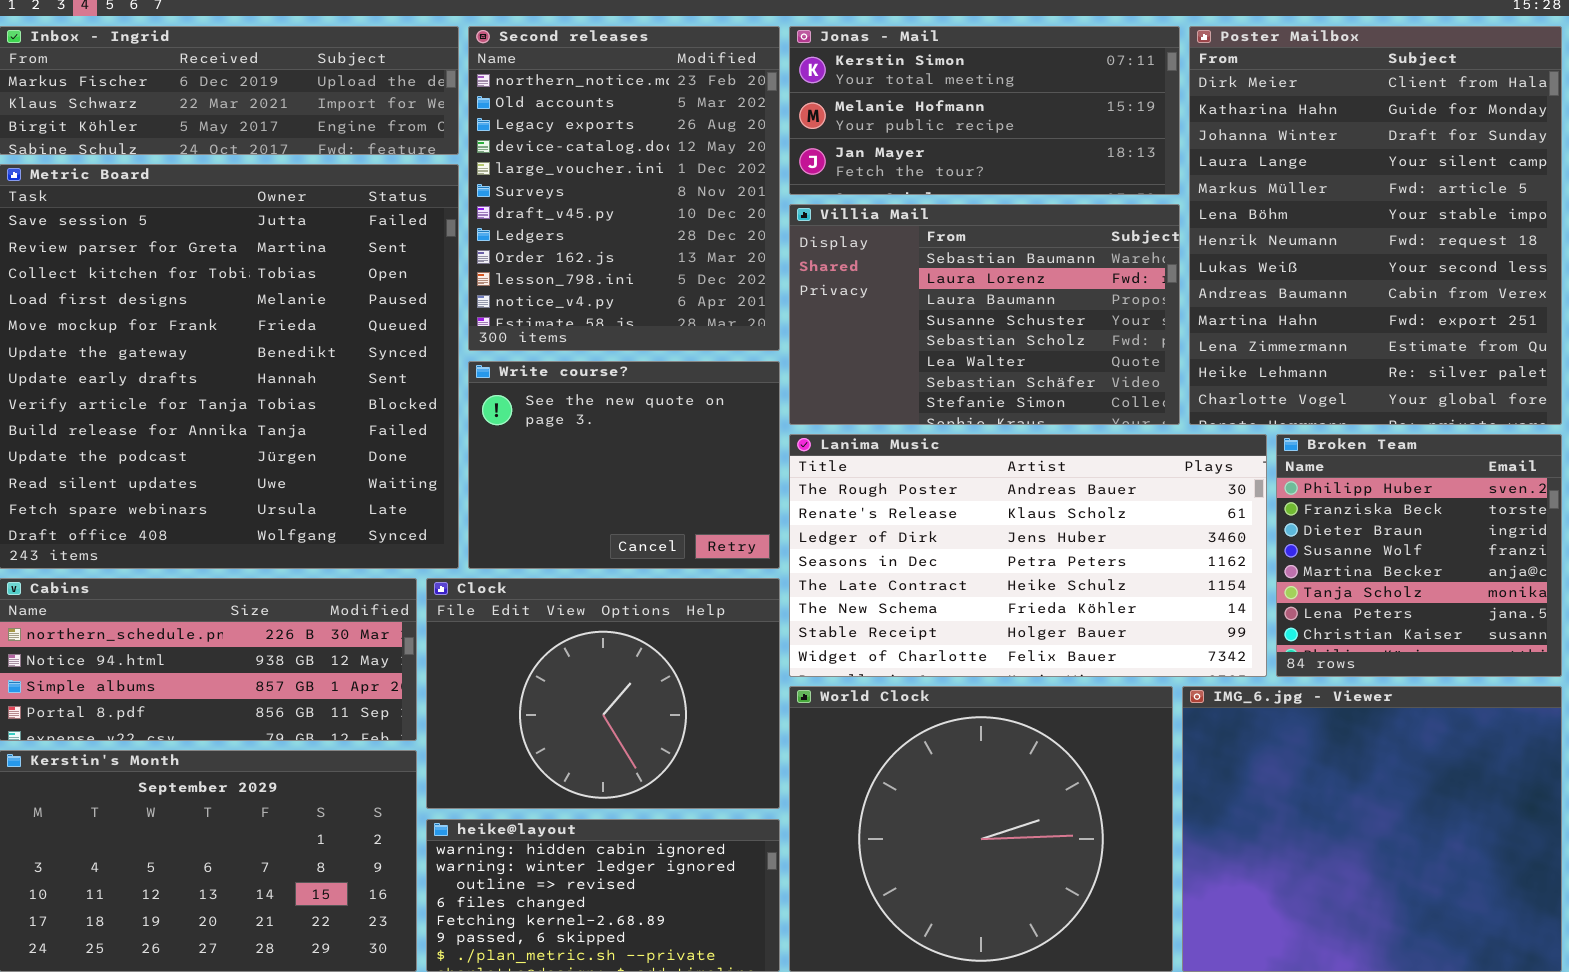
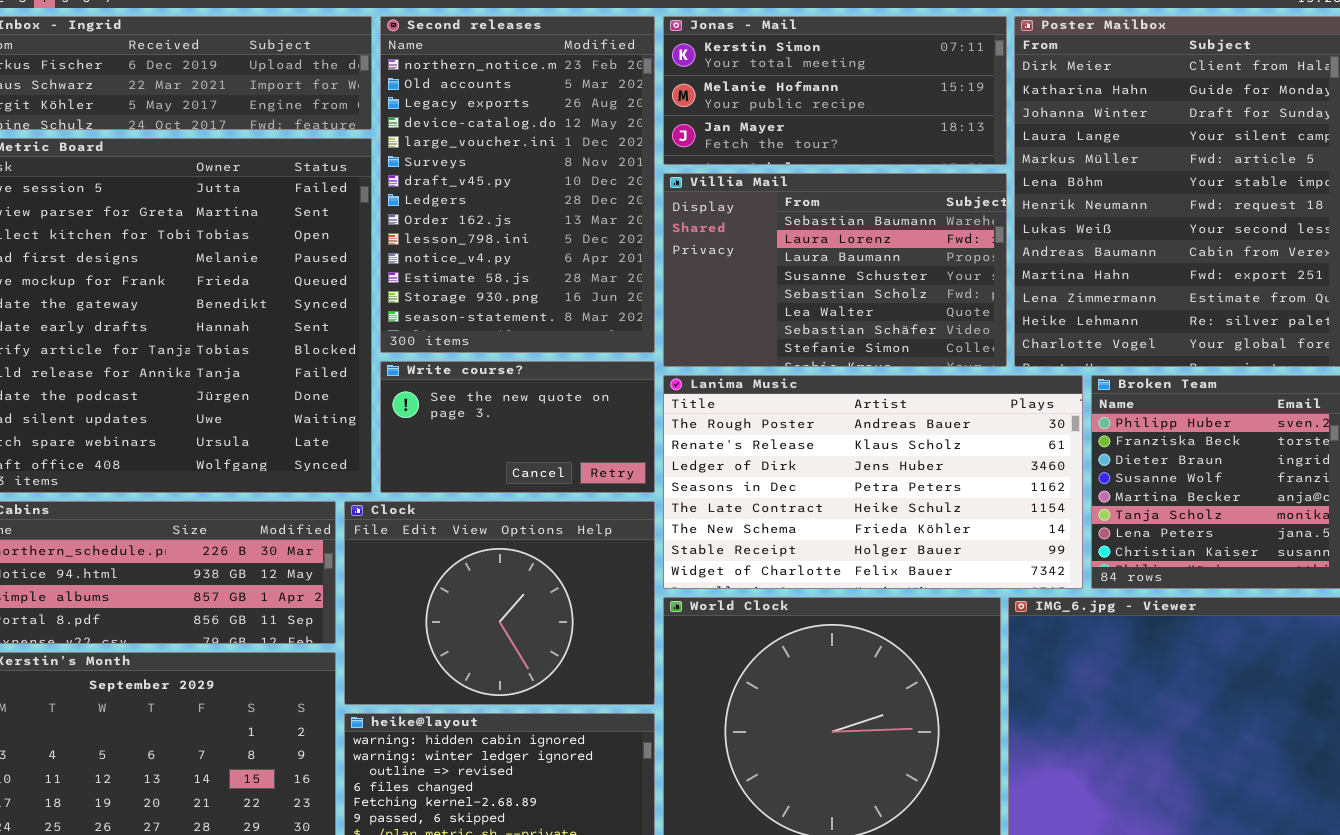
Second releases: [468,26,780,351] -> [380,16,655,353], resized
Write course?: [468,361,780,569] -> [380,361,655,493], resized

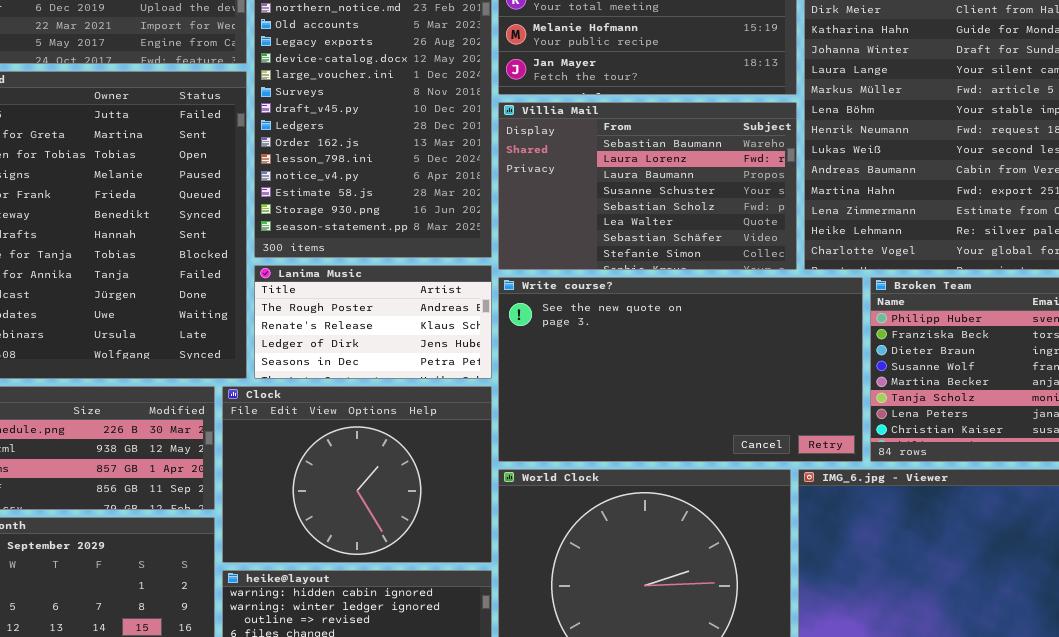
Write course?: [380,361,655,493] -> [498,277,863,462], moved, resized
Lanima Music: [663,375,1083,589] -> [254,265,492,379], moved, resized

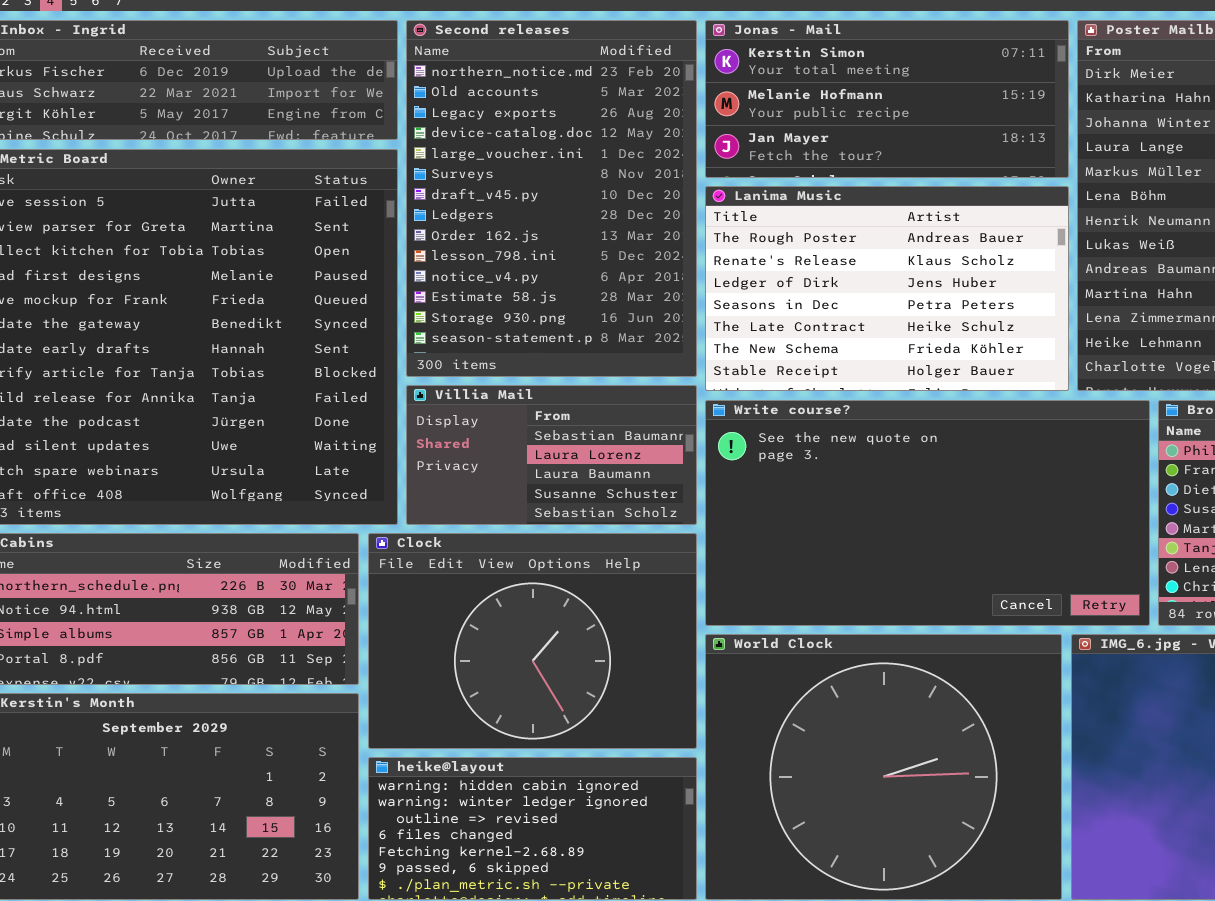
Villia Mail: [498,102,797,270] -> [406,385,697,525], moved, resized
Lanima Music: [254,265,492,379] -> [705,186,1069,391], moved, resized

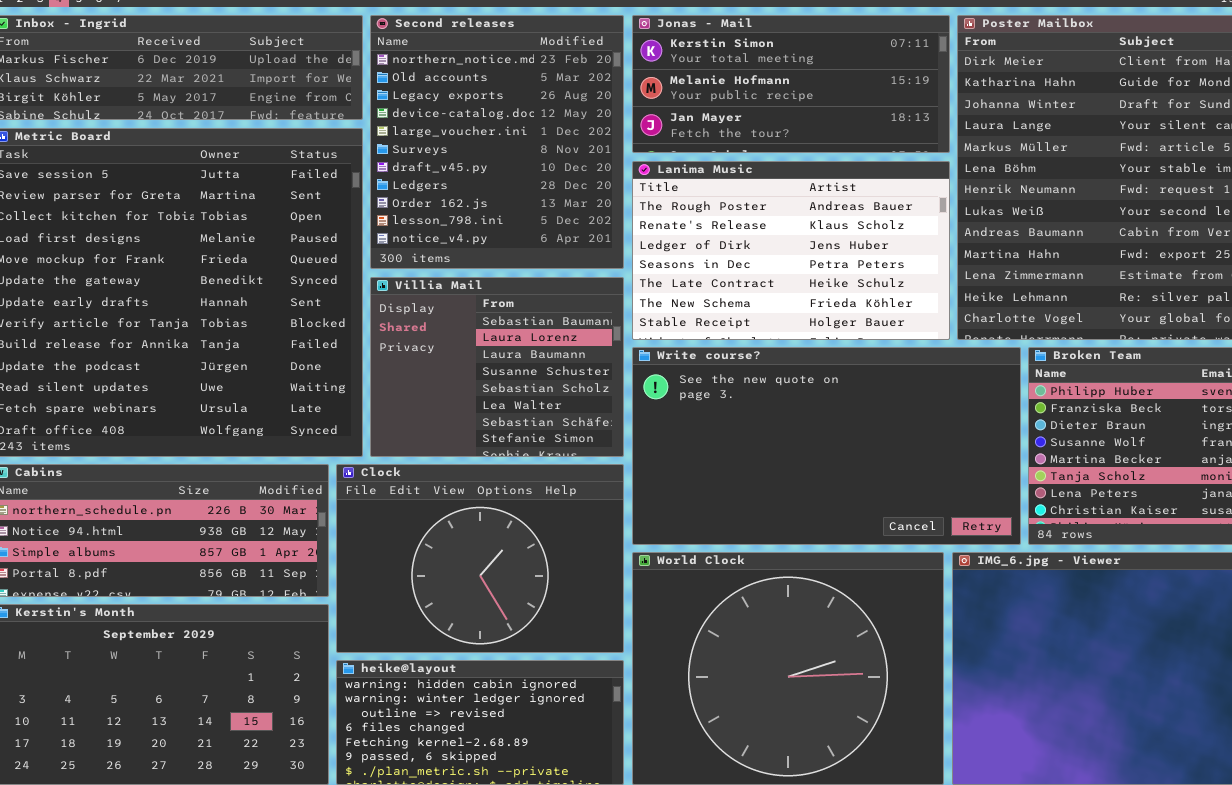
Second releases: [406,20,697,377] -> [370,15,624,269], resized
Villia Mail: [406,385,697,525] -> [370,277,624,457], resized

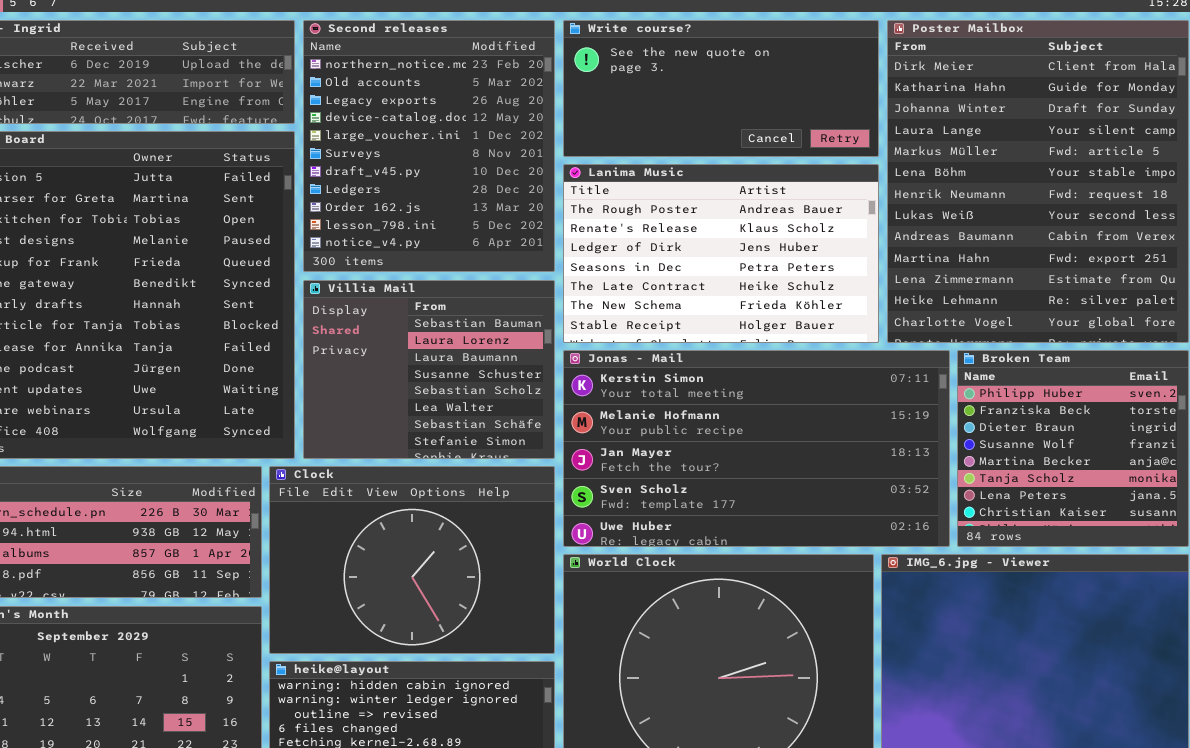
Jonas - Mail: [632,15,950,153] -> [563,350,950,547], moved, resized
Write course?: [632,347,1021,545] -> [563,20,879,157], moved, resized

